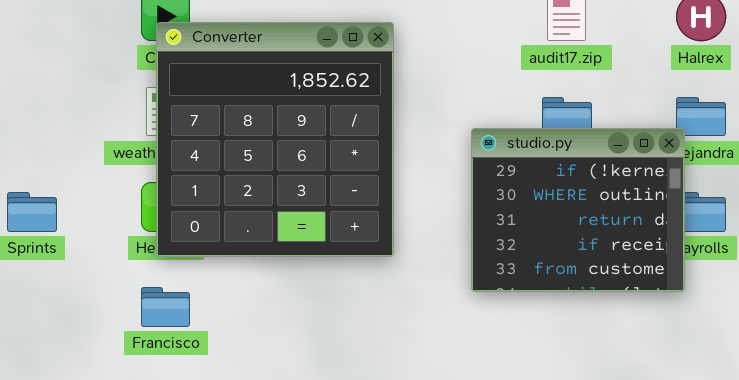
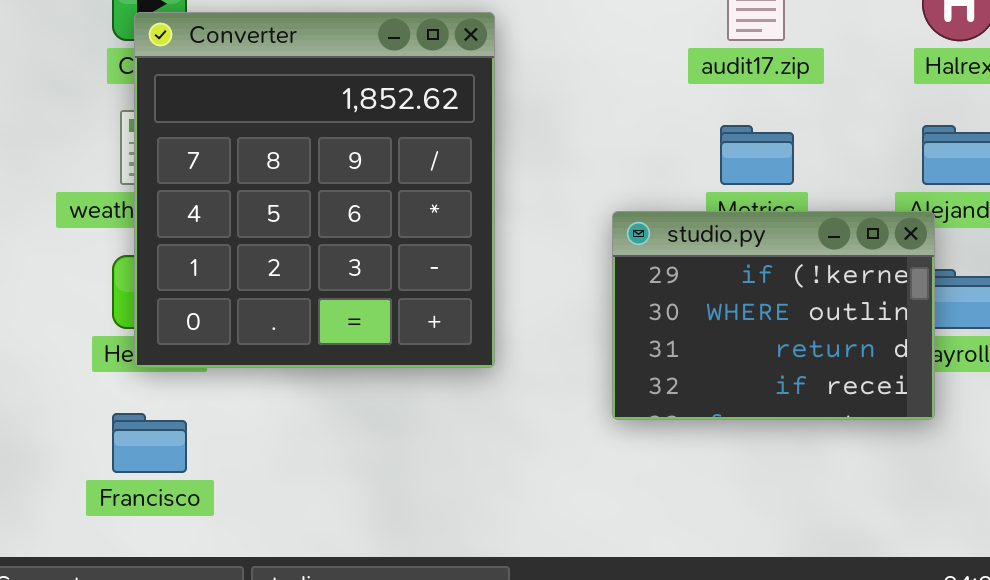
studio.py: [471,128,685,292] -> [612,211,935,420], resized

